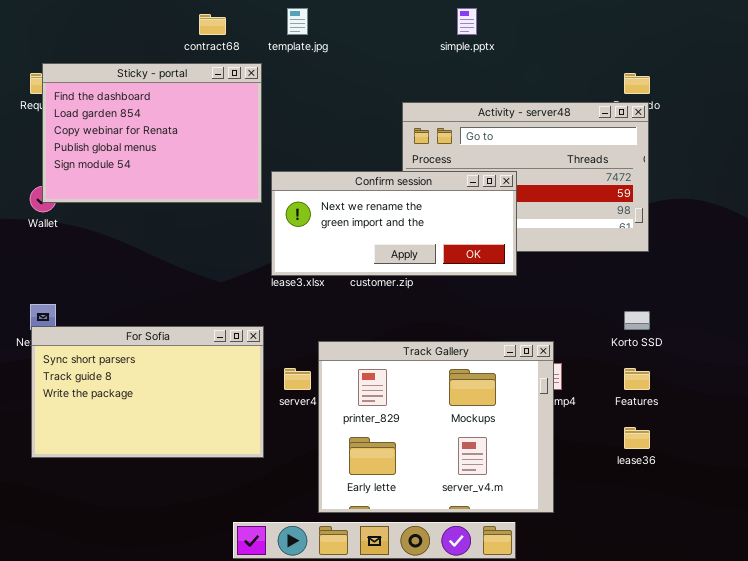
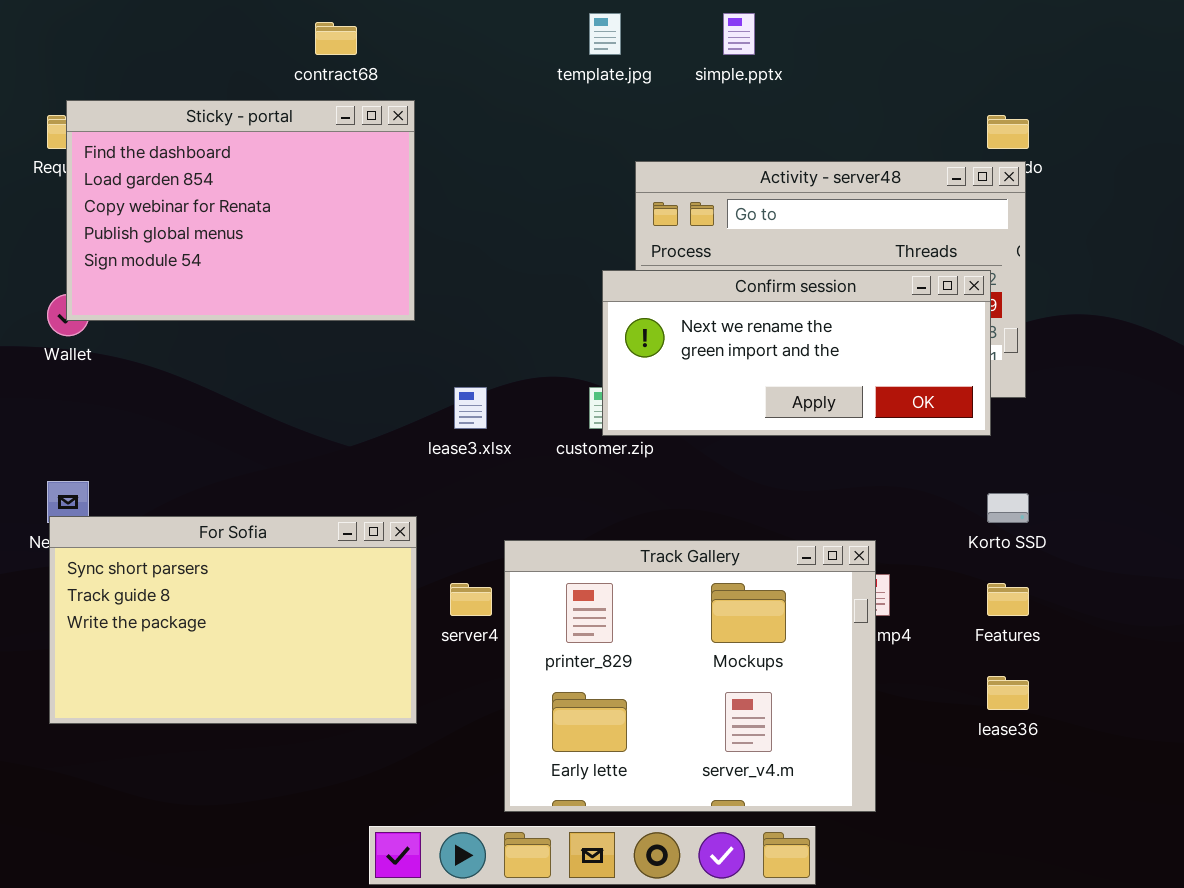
template.jpg: [287,8,308,35] -> [589,13,621,55], moved
Confirm session: [271,171,517,276] -> [602,270,991,436], moved

